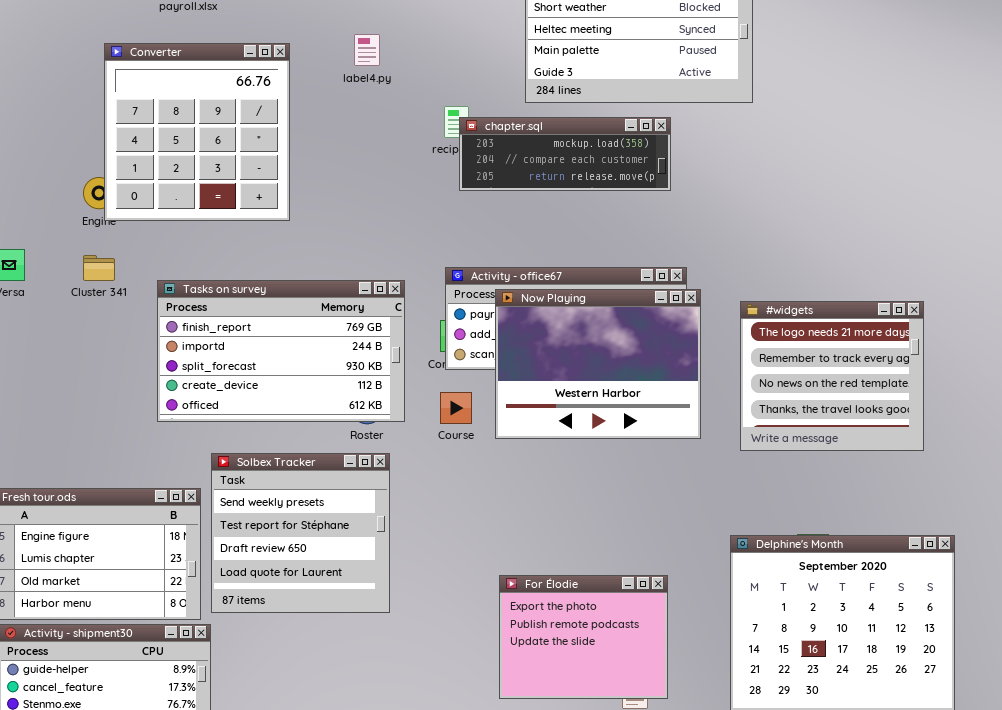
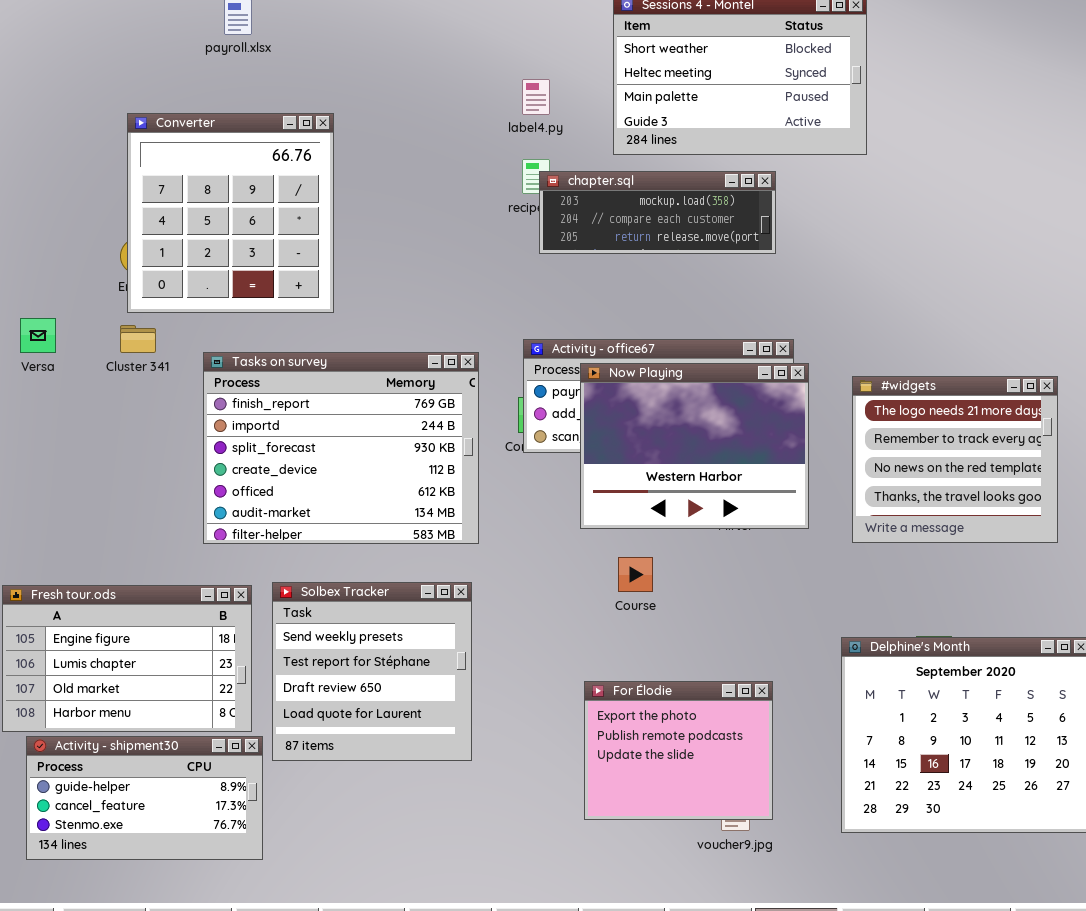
label4.py: [354,34,380,66] -> [522,79,550,115], moved
Converter: [104,43,290,221] -> [127,113,334,313], moved
Tasks on survey: [157,280,405,422] -> [203,352,479,544], resized
Course: [440,392,472,424] -> [618,557,653,592], moved
Solbex Tracker: [211,453,390,613] -> [272,582,472,761], moved

